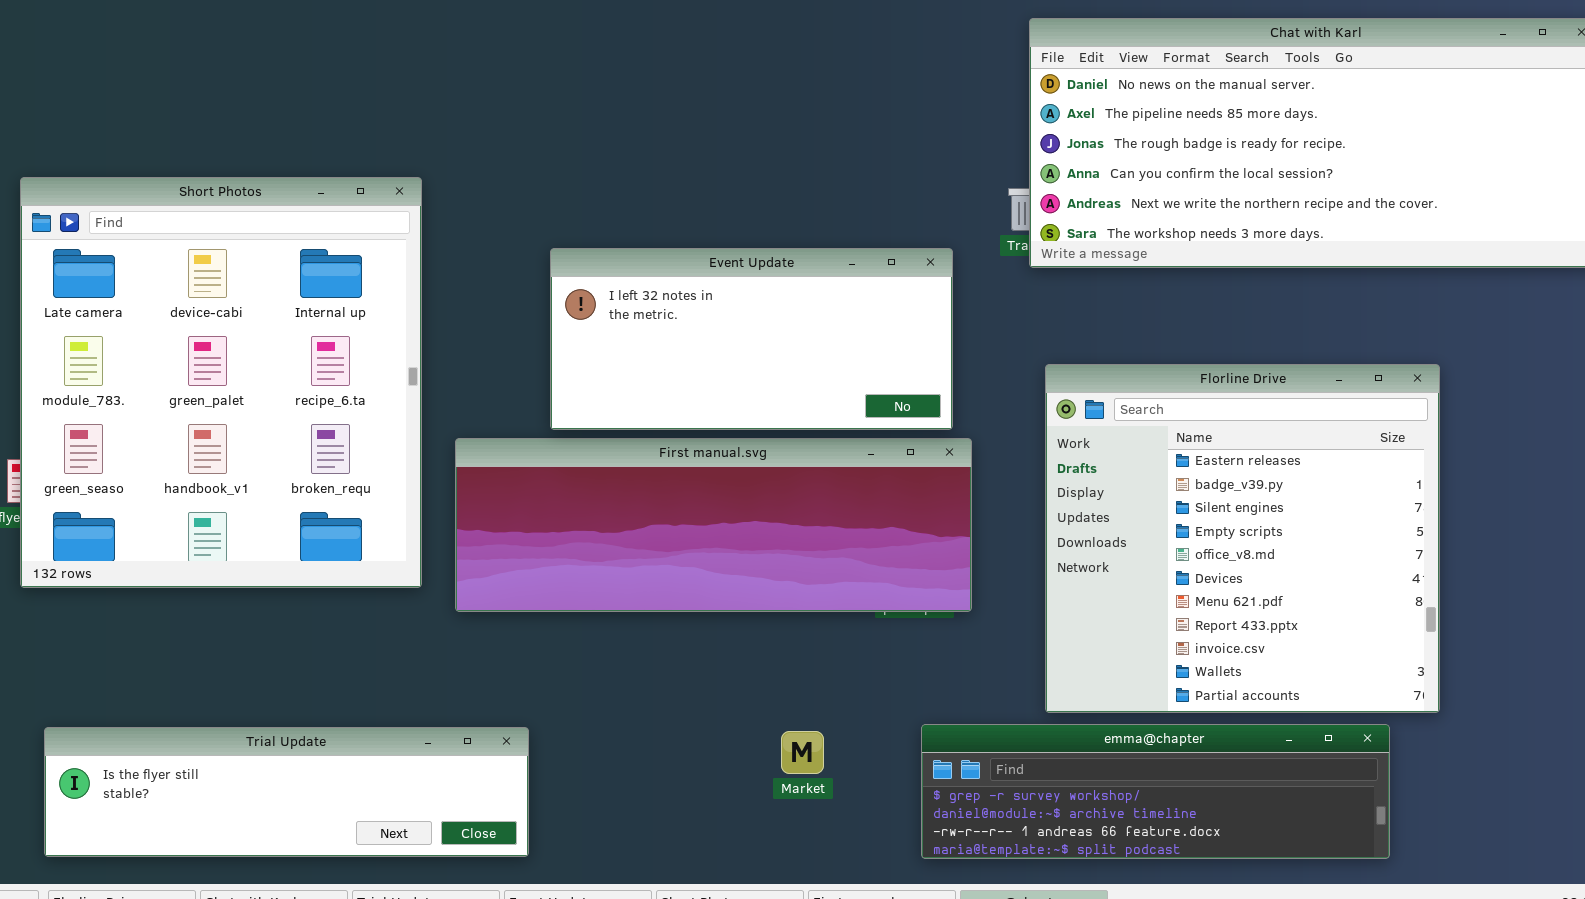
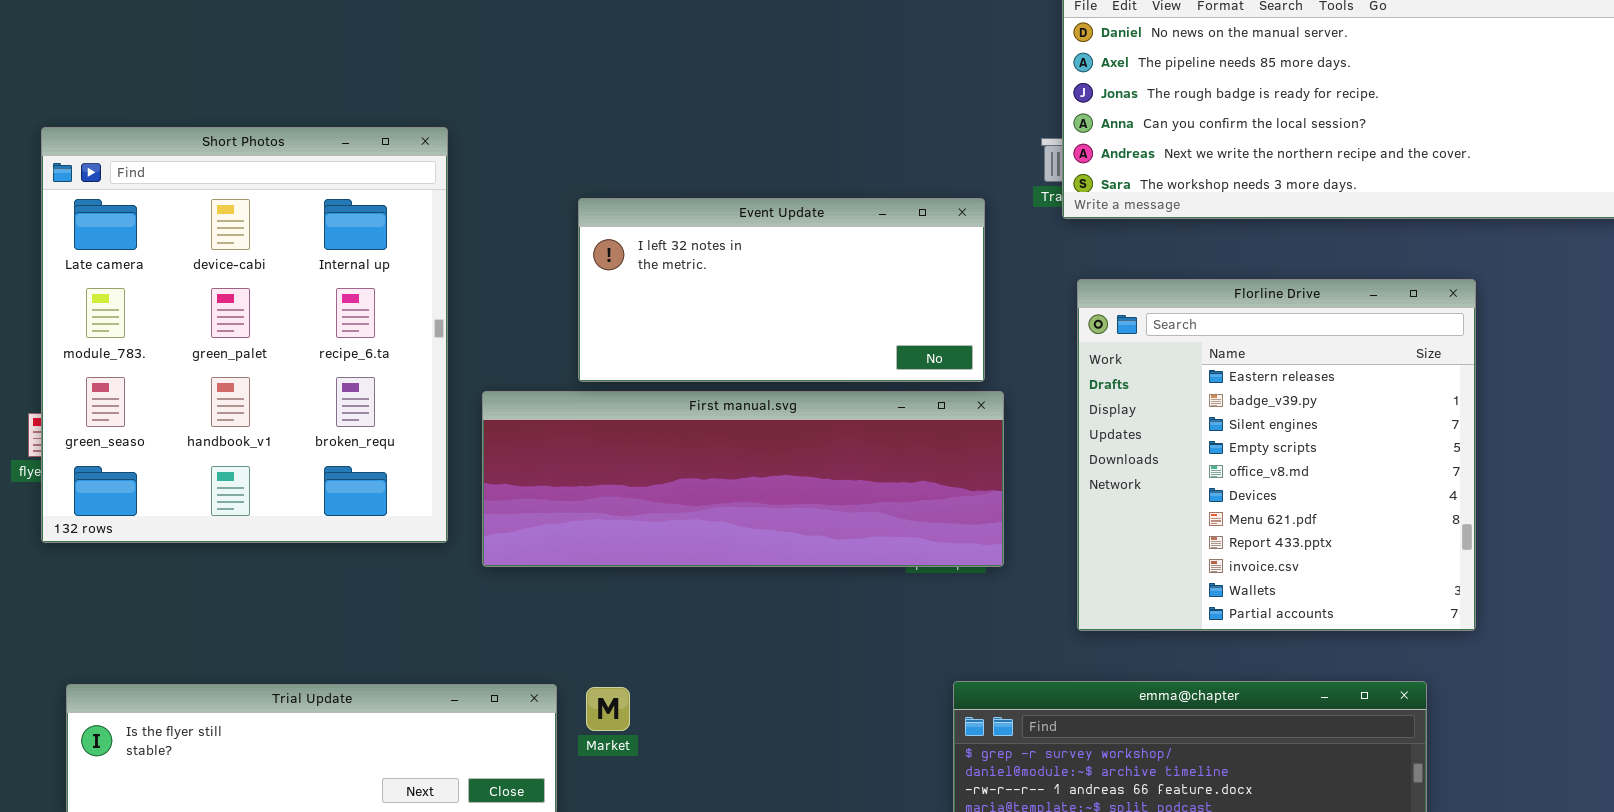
Florline Drive: [1045,364,1440,713] -> [1077,279,1476,631], moved
Market: [781,731,824,774] -> [586,687,630,731], moved

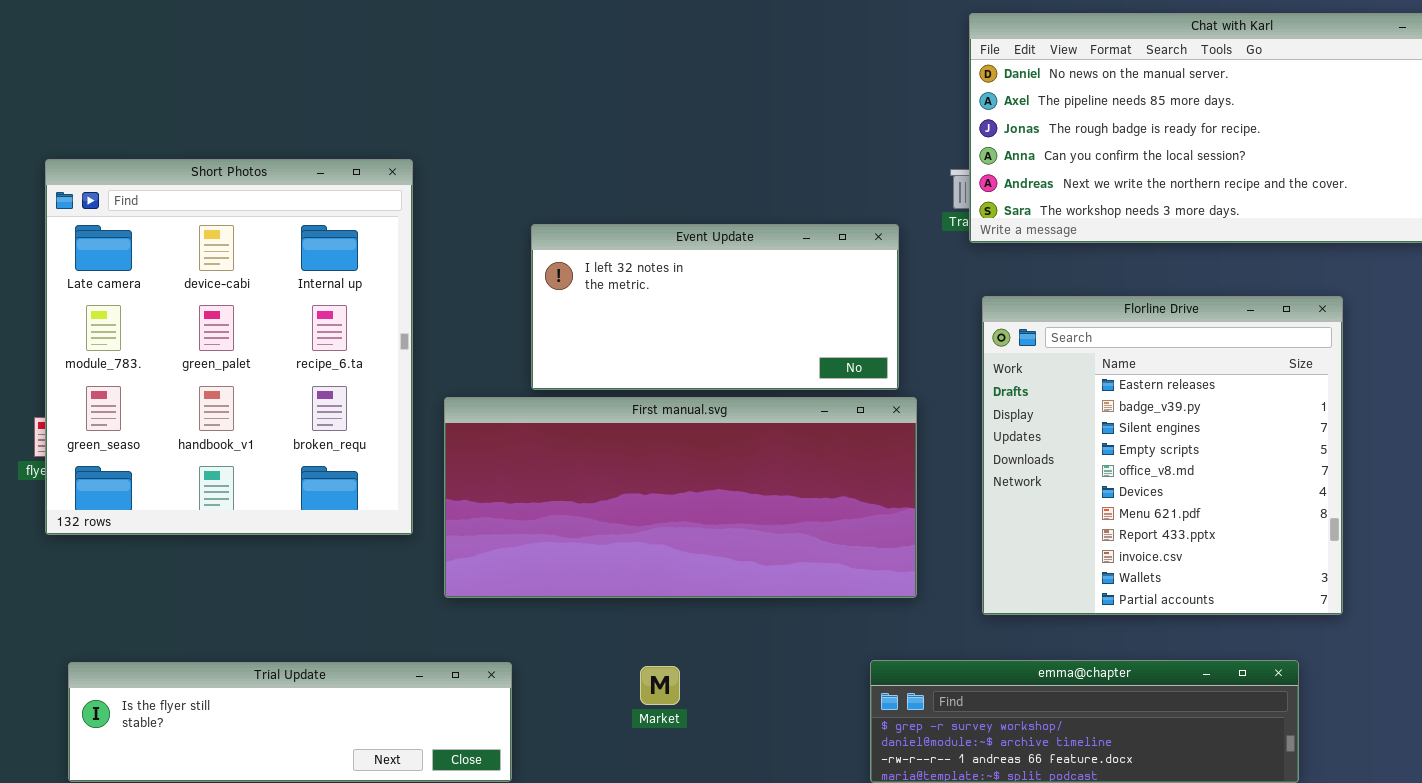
First manual.svg: [482,391,1004,567] -> [444,397,917,598], resized
Market: [586,687,630,731] -> [640,666,680,705], moved

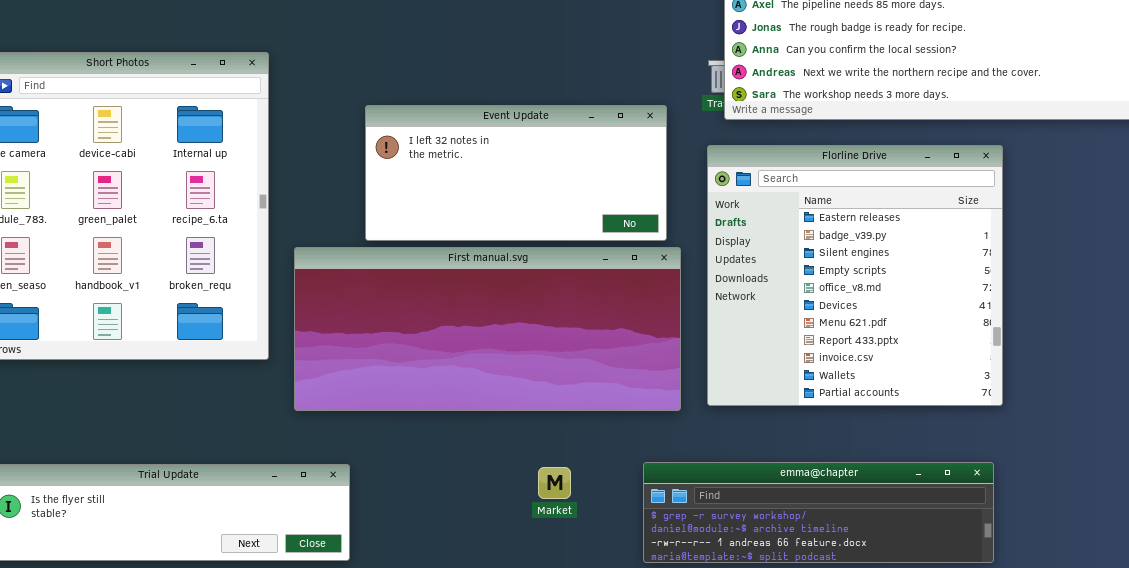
Florline Drive: [982,296,1343,615] -> [707,145,1003,406], moved
Market: [640,666,680,705] -> [538,467,571,499], moved

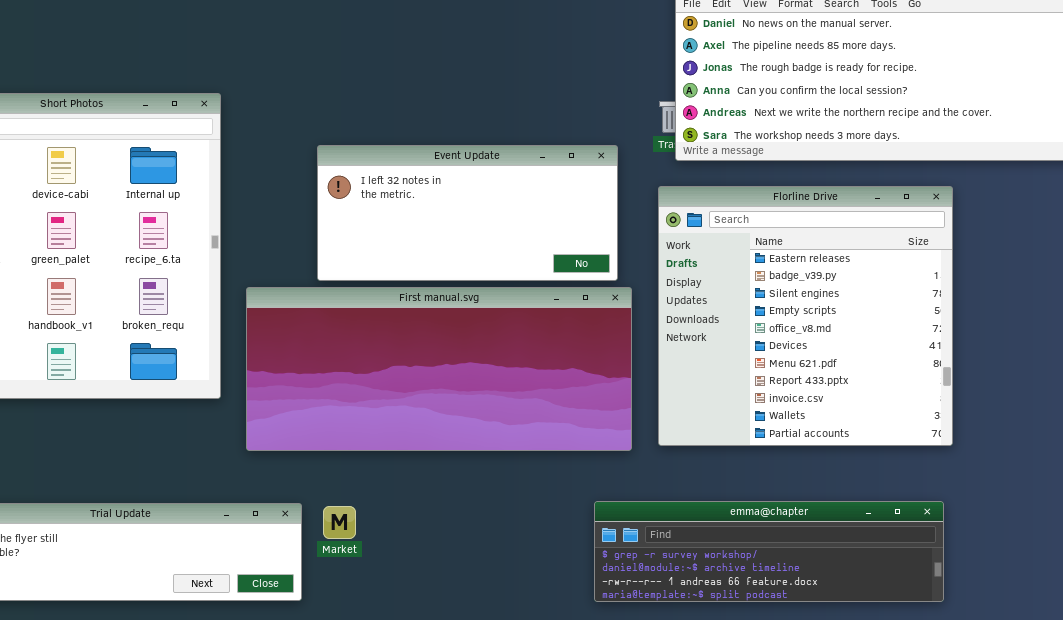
Market: [538,467,571,499] -> [323,506,356,539], moved

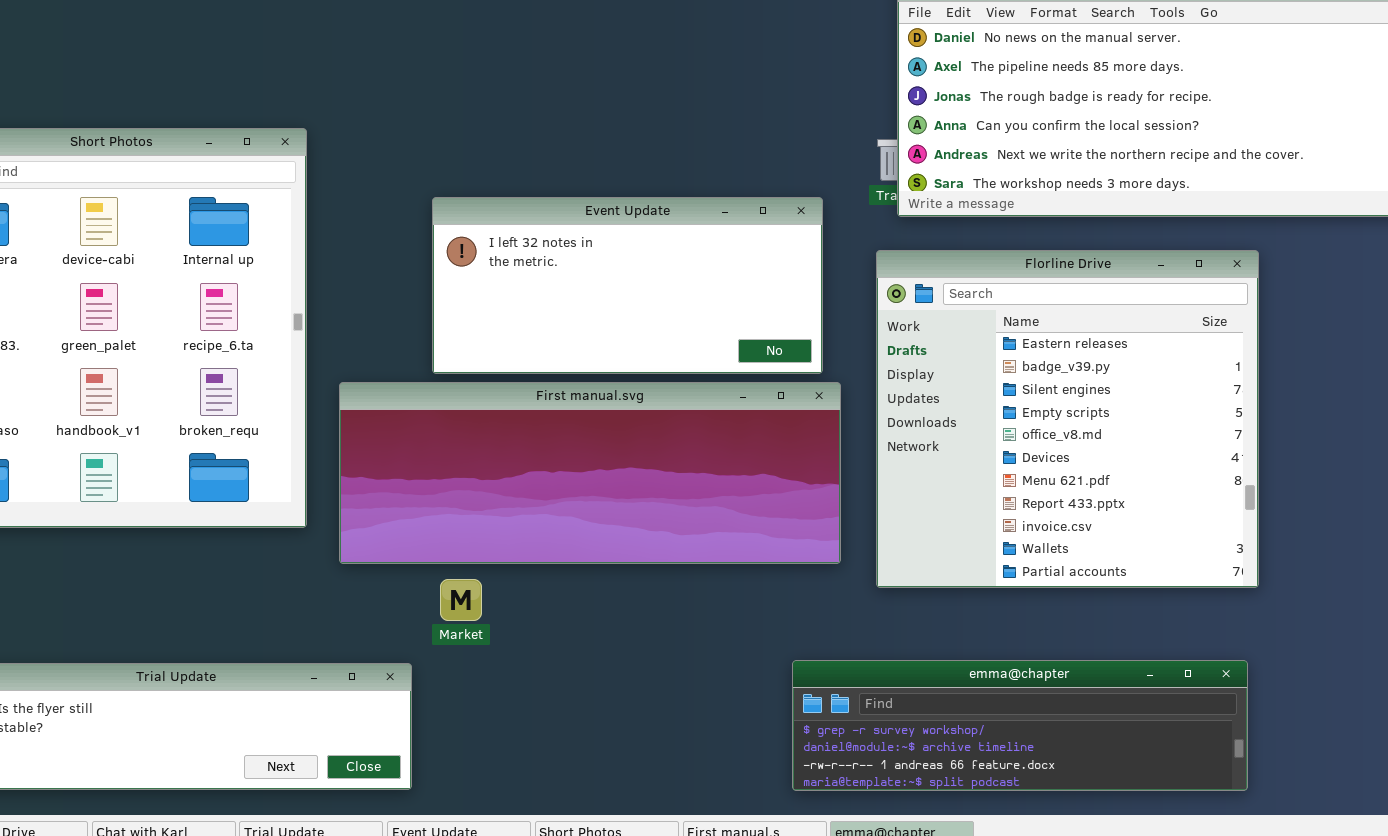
First manual.svg: [246,287,632,451] -> [339,382,841,564], resized
Market: [323,506,356,539] -> [440,579,482,621], moved

